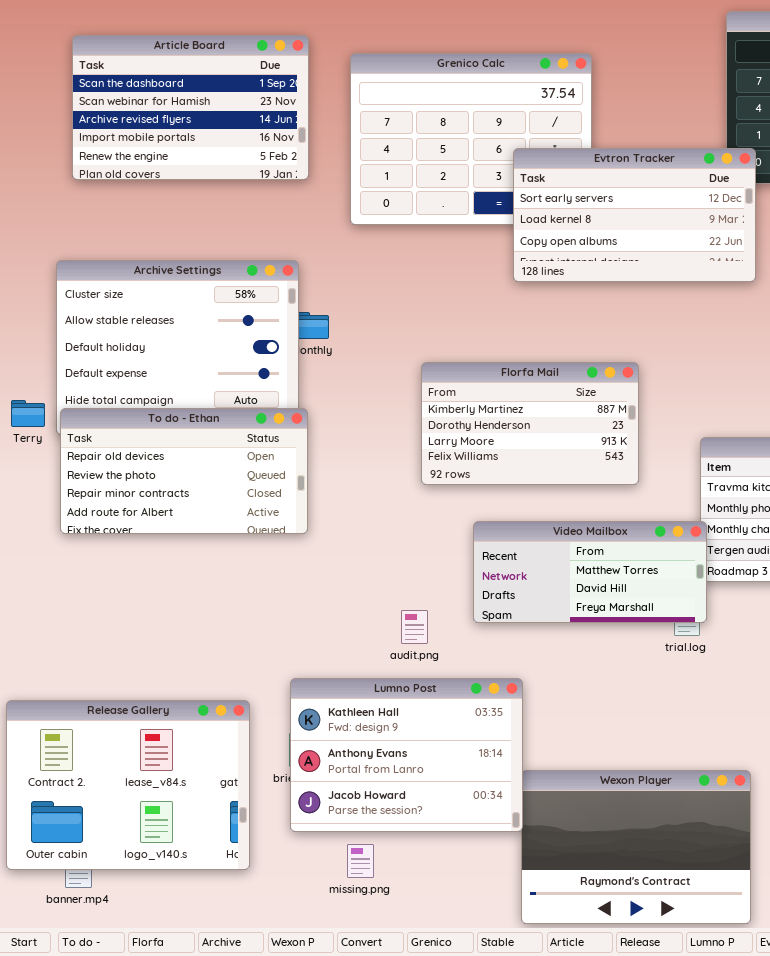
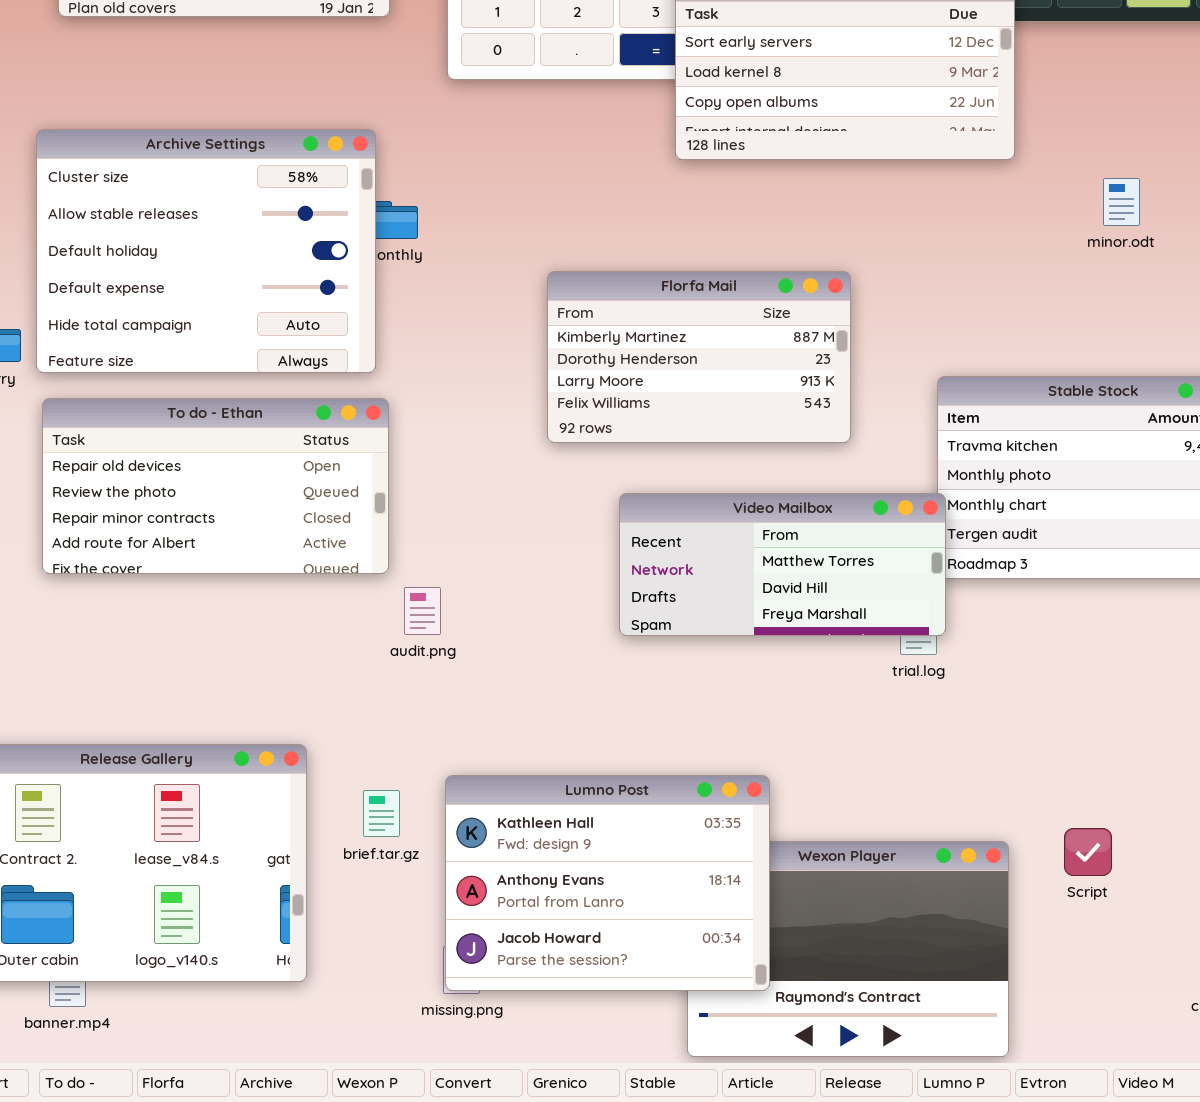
To do - Ethan: [60,408,308,534] -> [42,398,389,574], moved
audit.png: [401,610,428,644] -> [404,587,441,635], moved
Lumno Post: [290,678,523,832] -> [445,775,770,991], moved

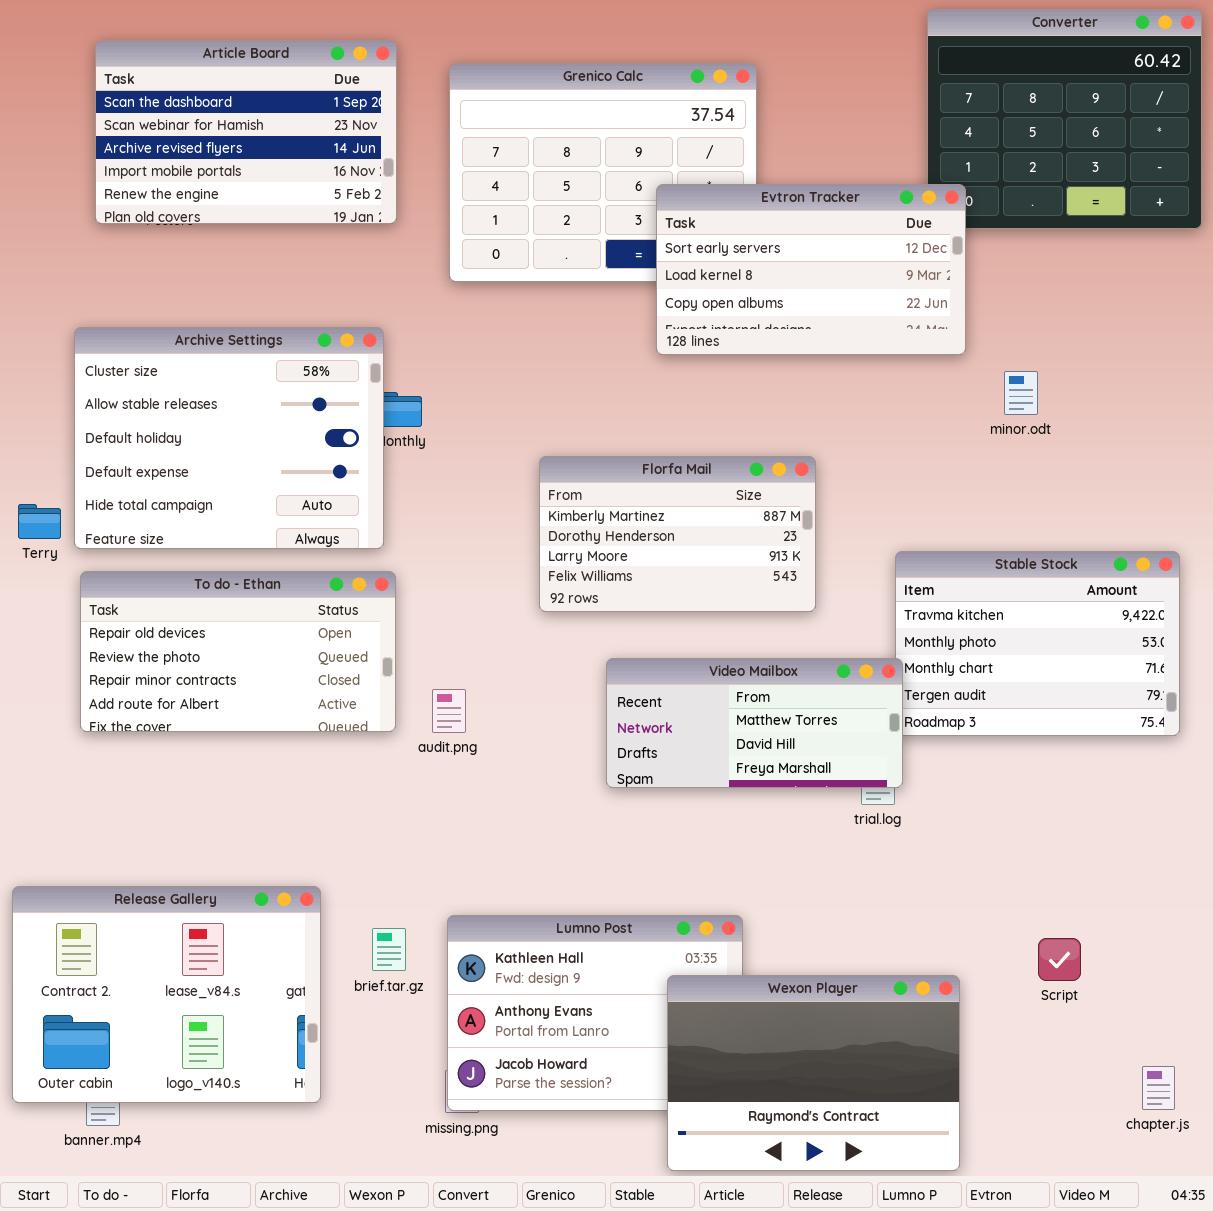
minor.odt: [1103,178,1140,226] -> [1004,371,1038,415], moved
audit.png: [404,587,441,635] -> [432,689,466,733], moved
Script: [1064,828,1112,876] -> [1038,938,1081,981], moved
Wexon Player: [687,841,1009,1057] -> [667,975,960,1171], raised

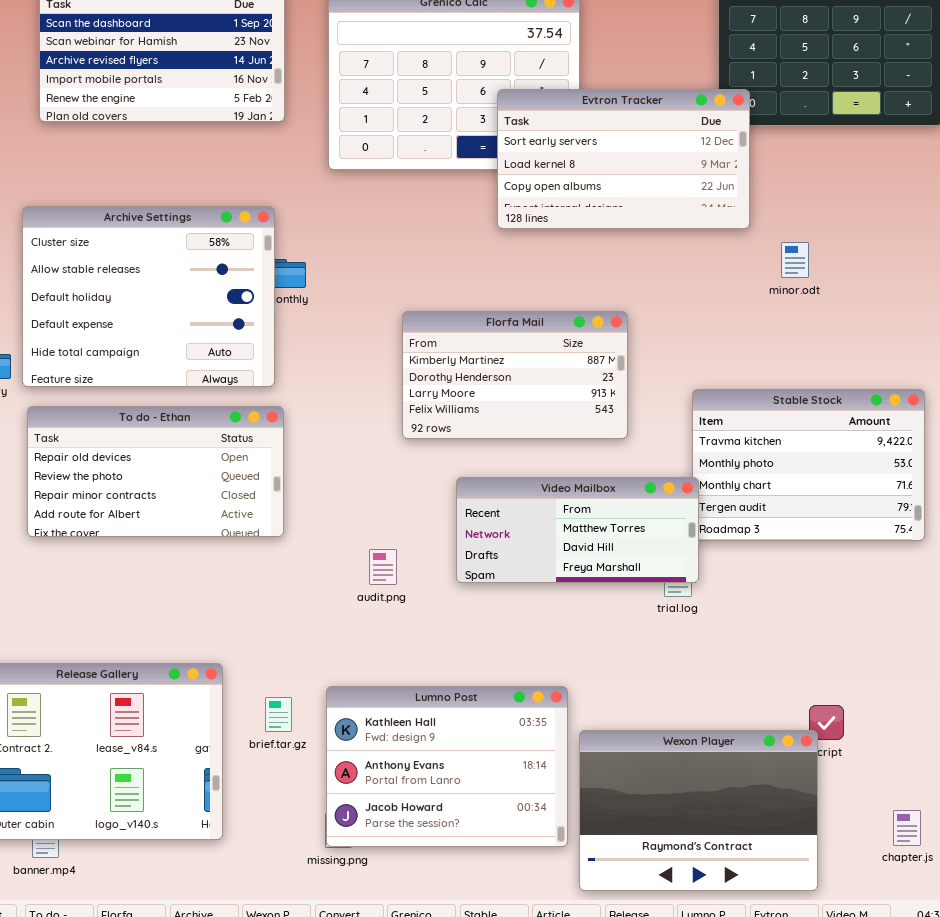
audit.png: [432,689,466,733] -> [369,549,397,585], moved
Wexon Player: [667,975,960,1171] -> [579,730,818,891], moved

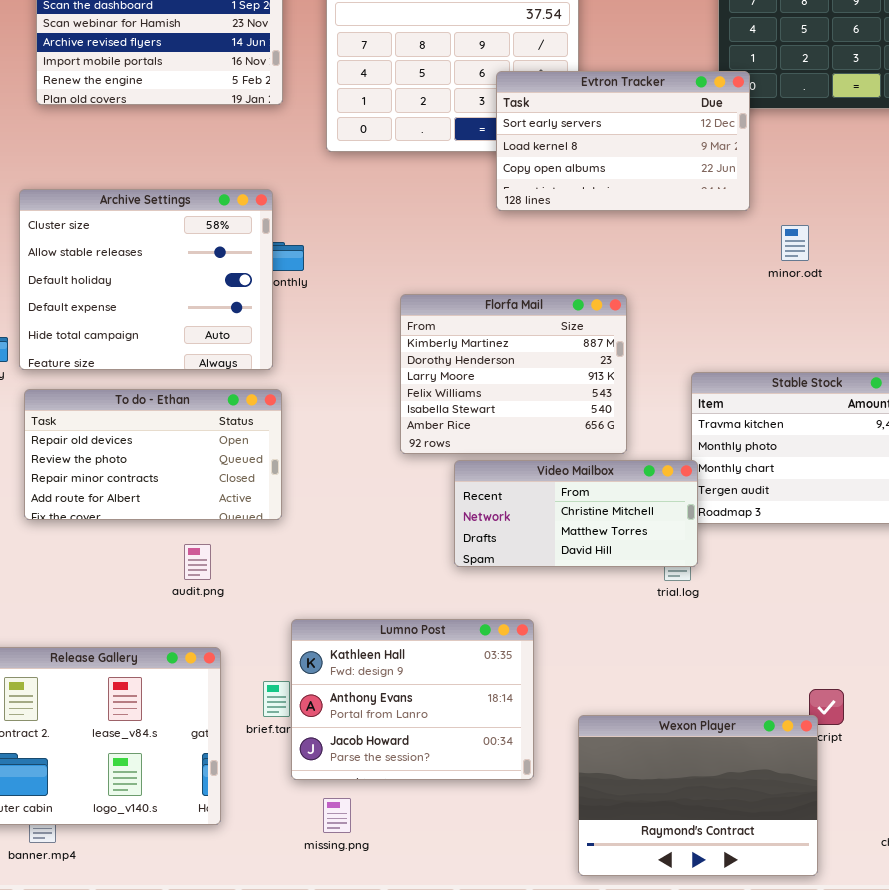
Florfa Mail: [402,311,628,439] -> [400,294,627,454], resized
Video Mailbox: [456,477,699,583] -> [454,460,698,567], scrolled up 1 row
audit.png: [369,549,397,585] -> [184,544,211,580], moved
Lumno Post: [326,686,568,847] -> [291,619,534,780], moved

